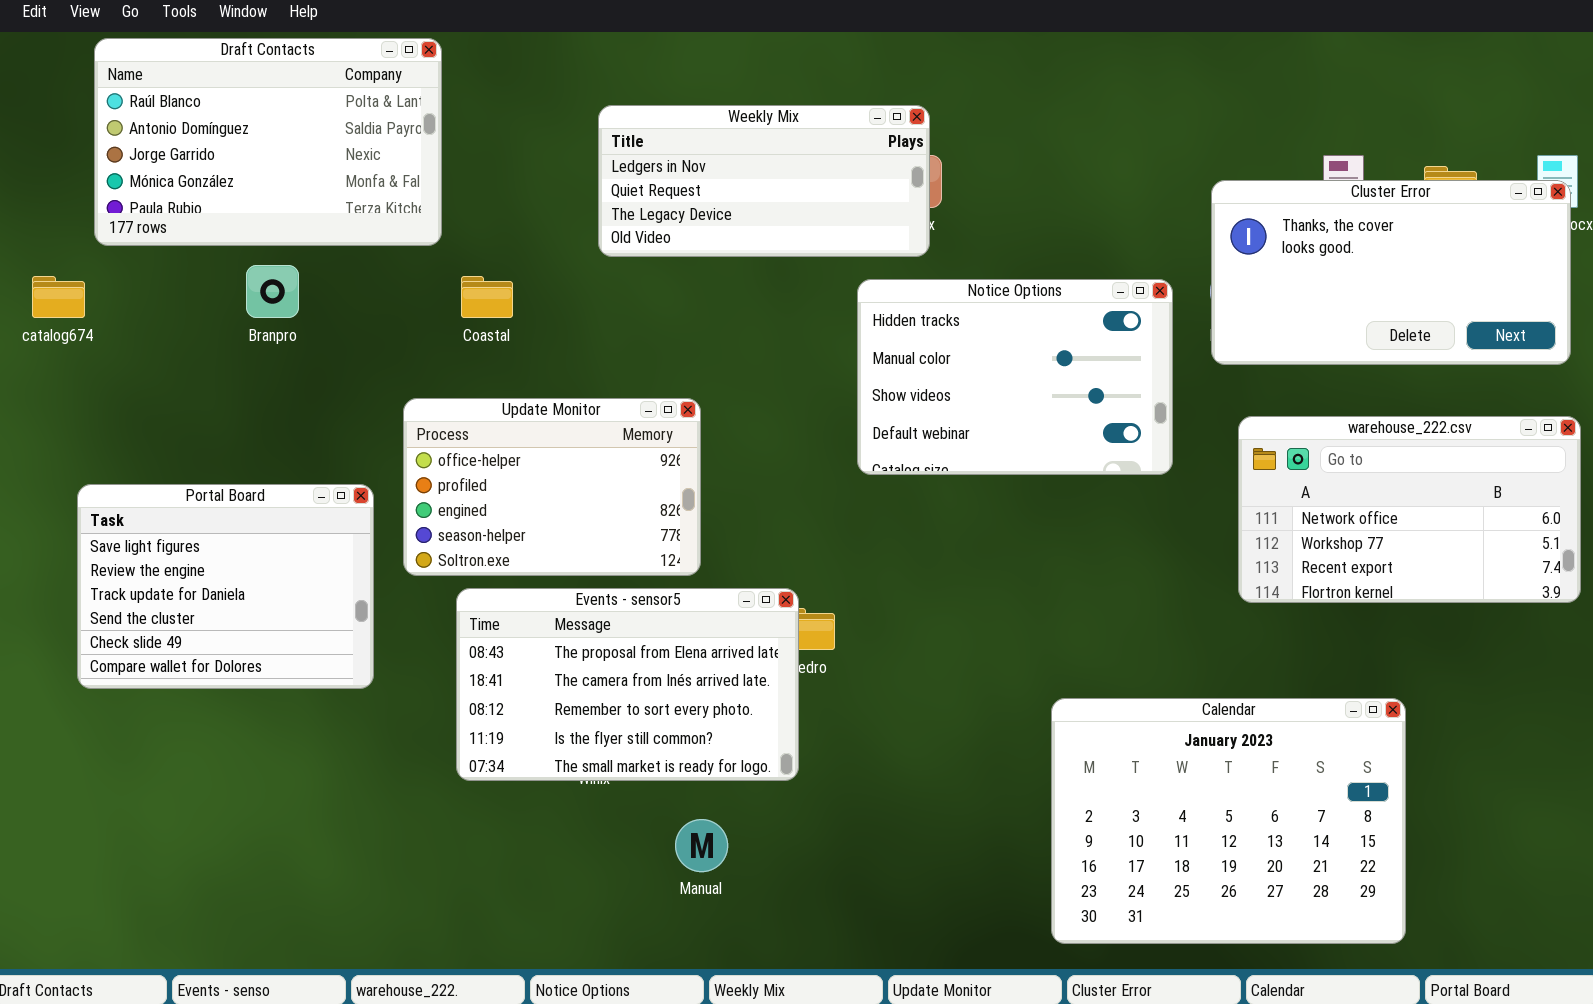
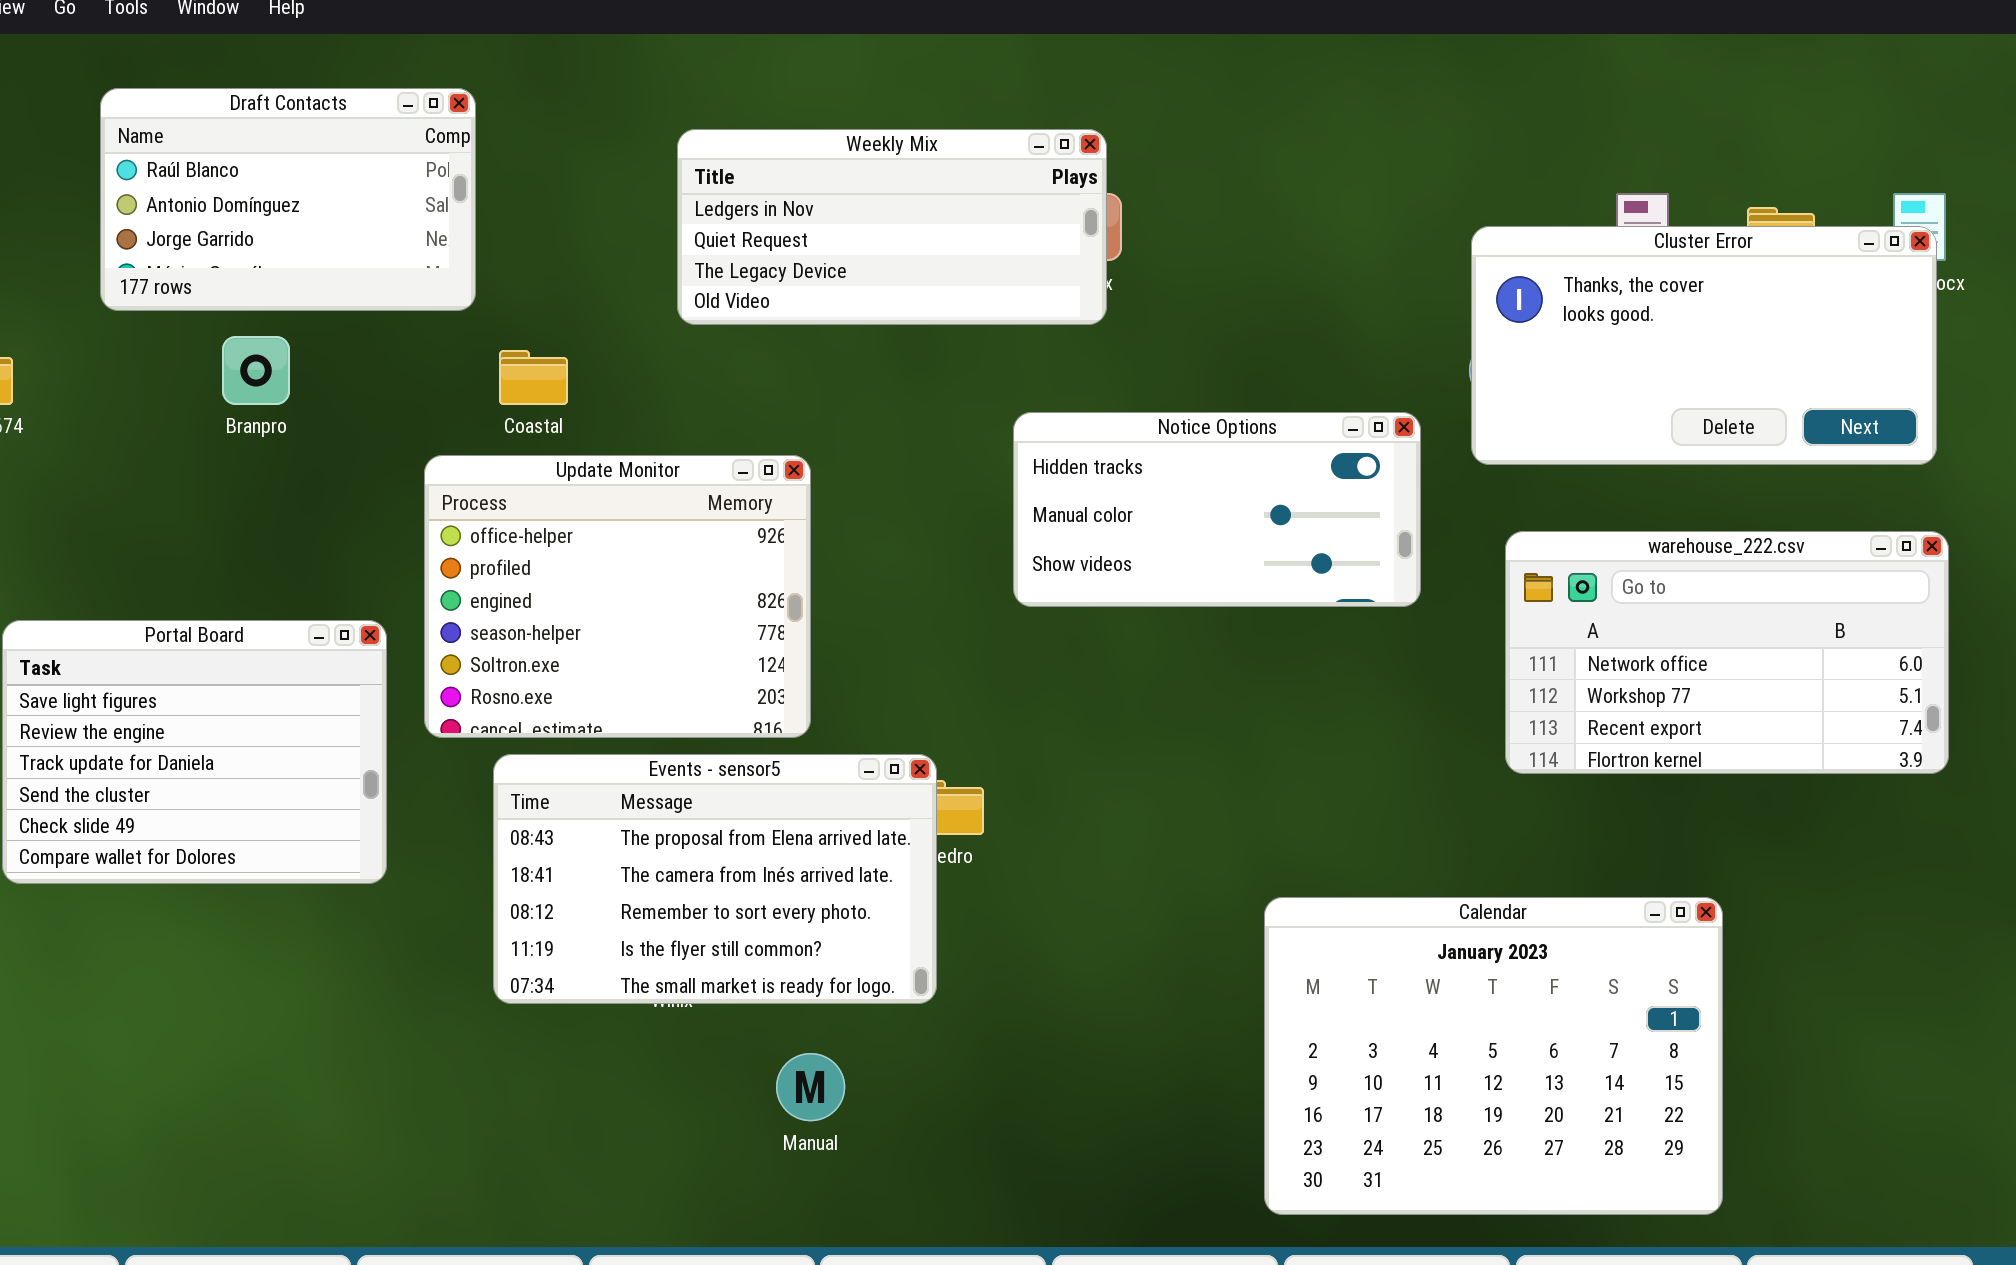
Draft Contacts: [94,38,442,246] -> [100,88,476,311], resized
Notice Options: [857,279,1173,475] -> [1013,412,1421,607], resized
Update Monitor: [403,398,701,576] -> [424,455,811,738], resized

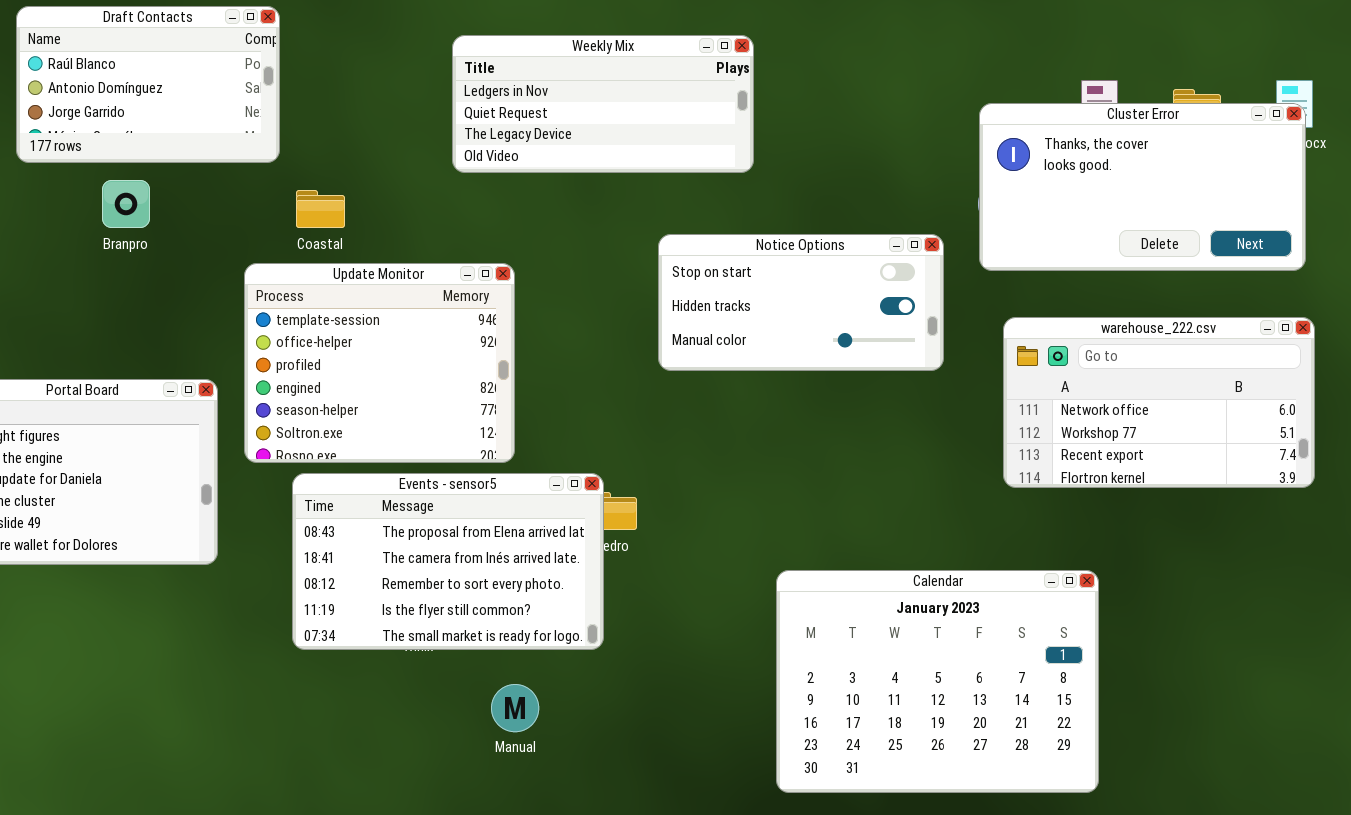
Weekly Mix: [677,129,1107,325] -> [452,35,754,173], moved
Notice Options: [1013,412,1421,607] -> [658,234,944,371], scrolled up 1 row
Update Monitor: [424,455,811,738] -> [244,263,515,463], scrolled up 1 row
Calendar: [1264,897,1723,1215] -> [776,570,1099,793], moved

